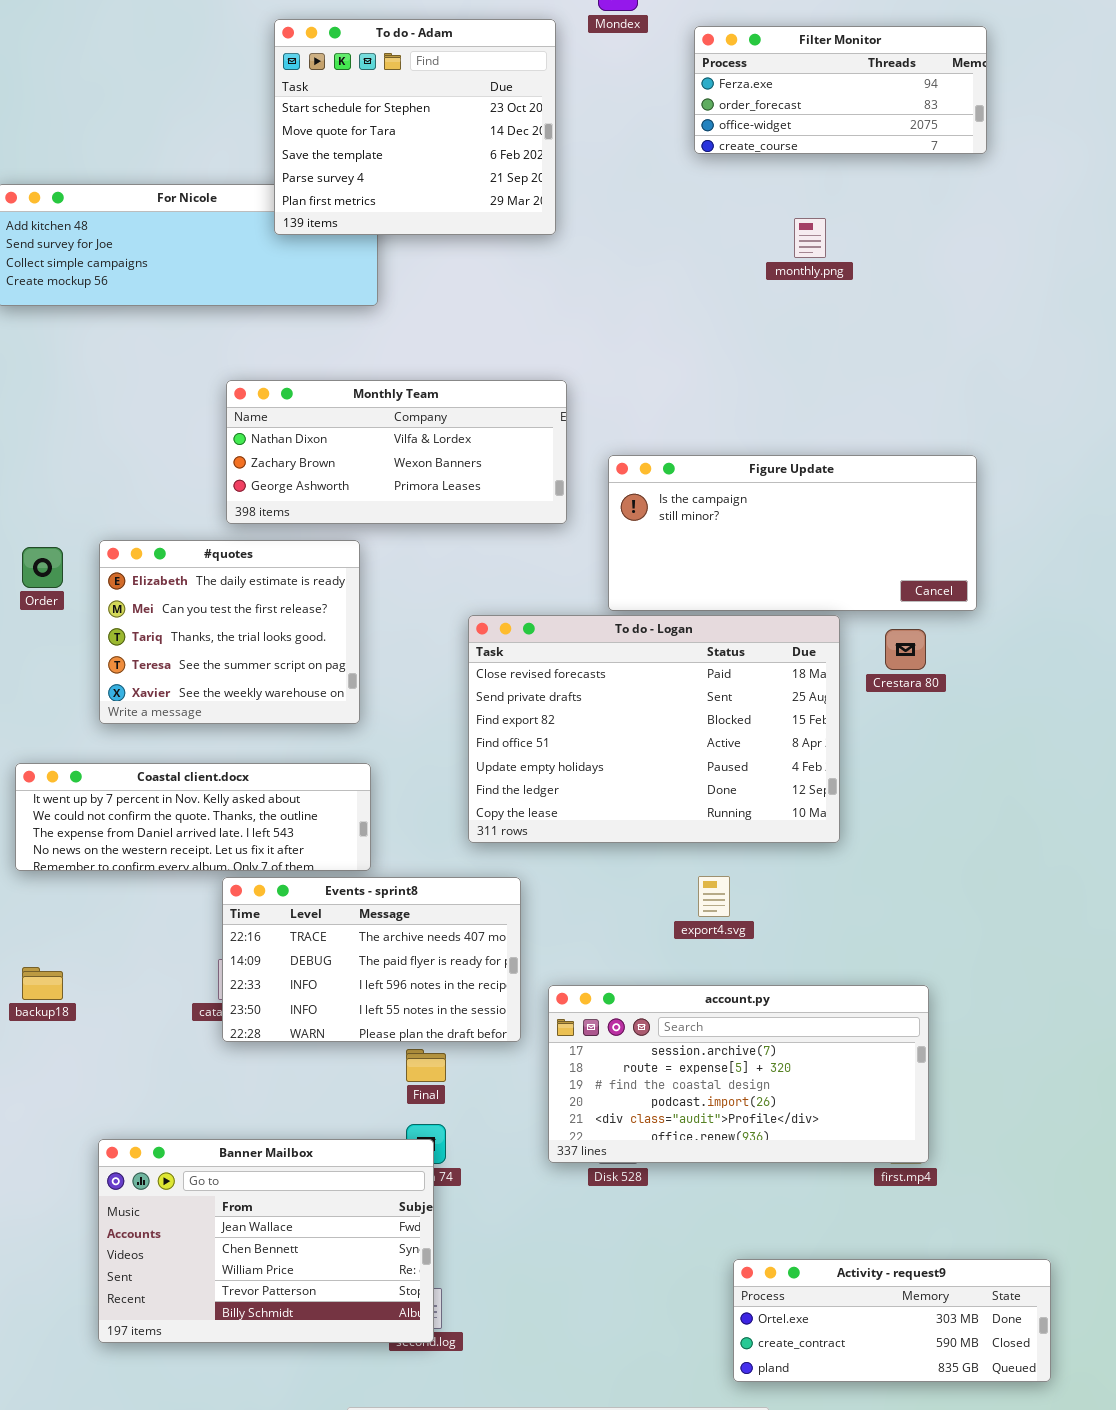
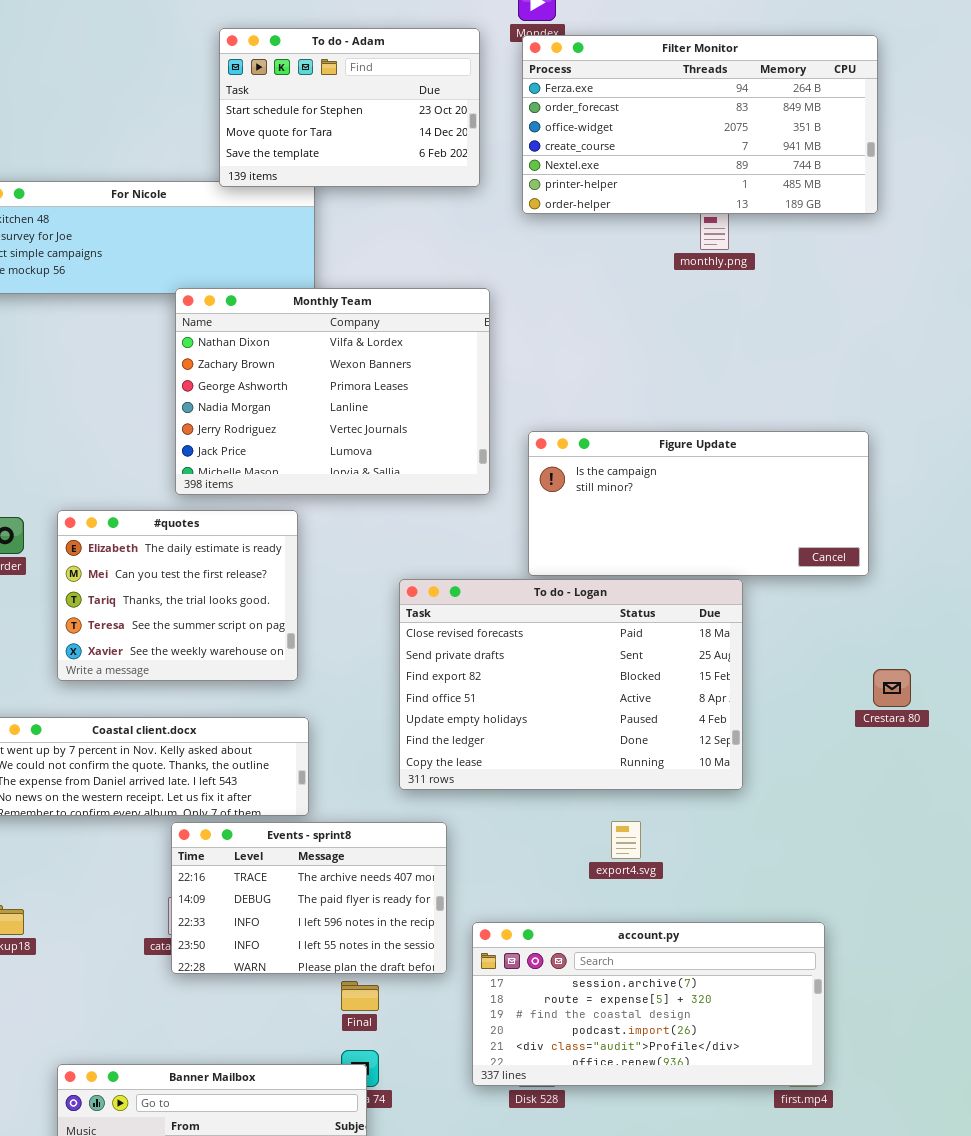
To do - Adam: [274,19,556,235] -> [219,28,480,187], resized
Filter Monitor: [694,26,987,154] -> [522,35,878,214], resized
Monthly Team: [226,380,567,524] -> [175,288,490,495], resized
Crestara 80: [885,629,926,670] -> [873,669,911,707], moved

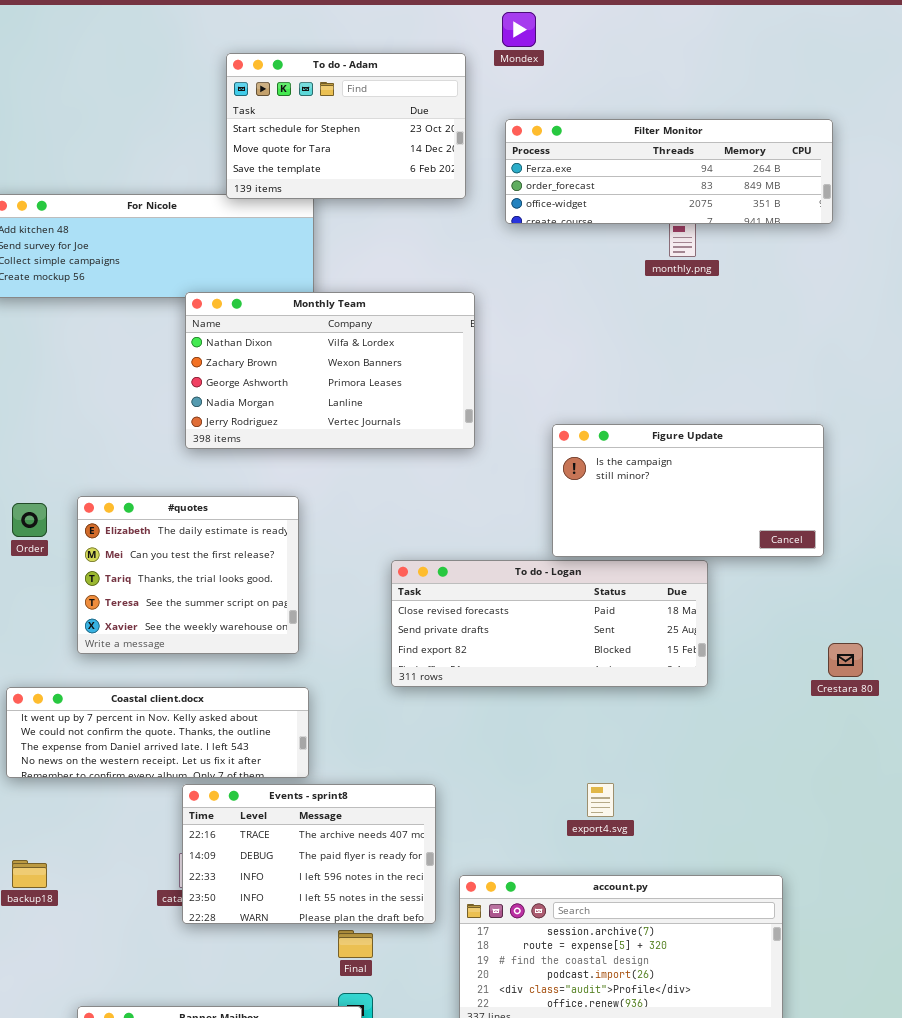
Filter Monitor: [522,35,878,214] -> [505,119,833,224], resized
Monthly Team: [175,288,490,495] -> [185,292,475,449], resized
Figure Update: [528,431,869,576] -> [552,424,824,557], resized
To do - Logan: [399,579,743,790] -> [391,560,708,687], resized

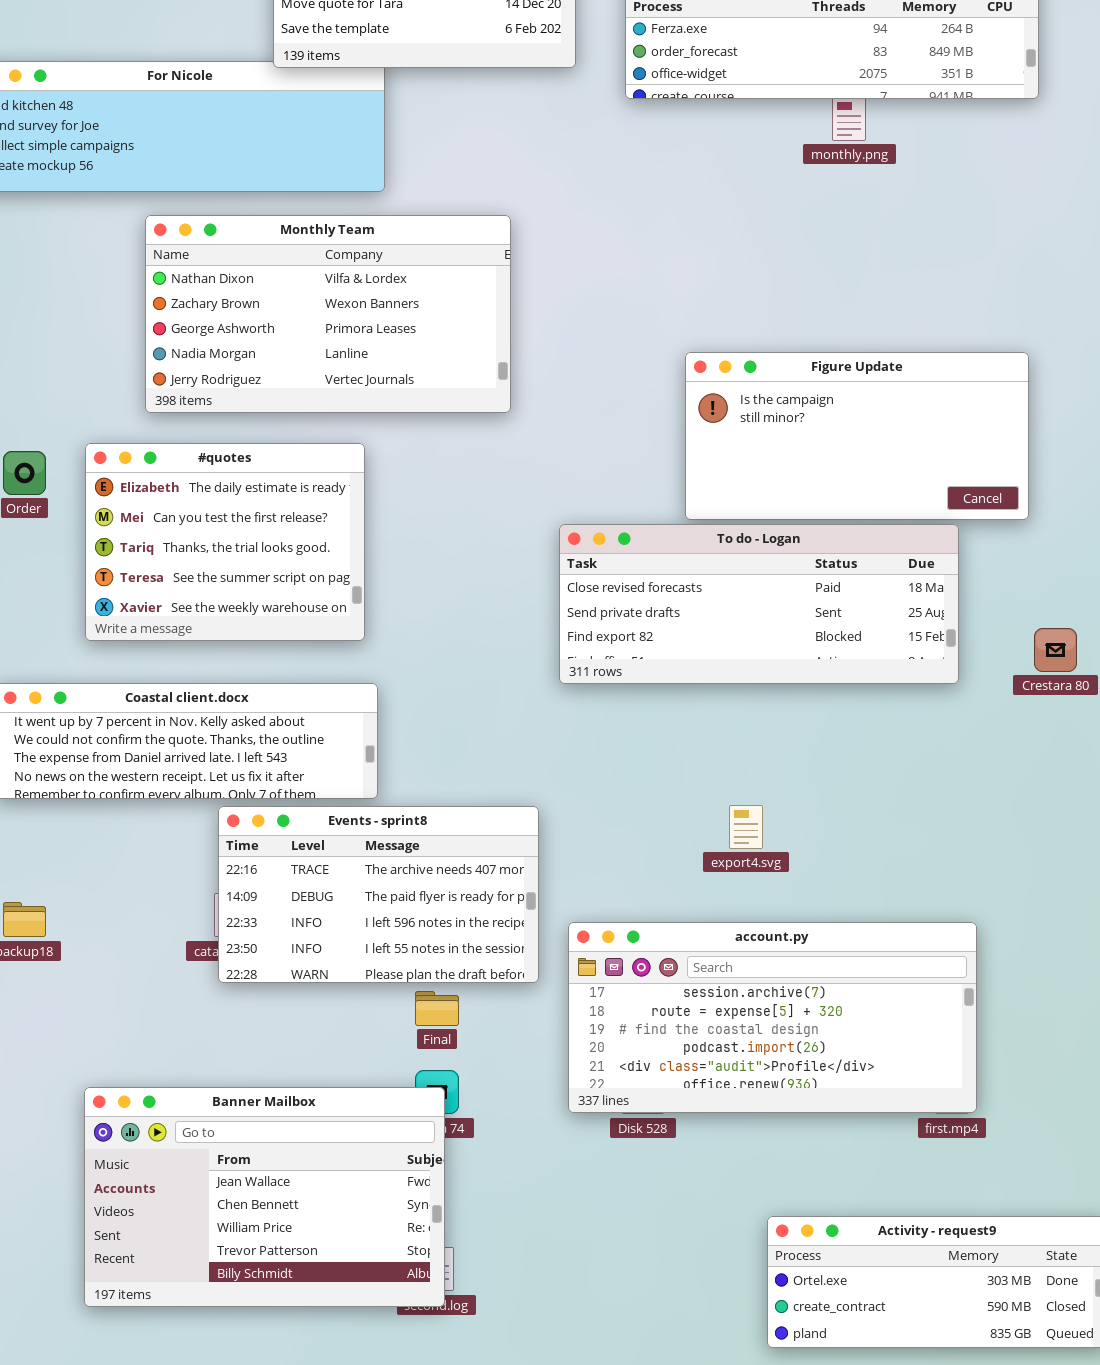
Monthly Team: [185,292,475,449] -> [145,215,511,413], moved
To do - Logan: [391,560,708,687] -> [559,524,959,684], moved

